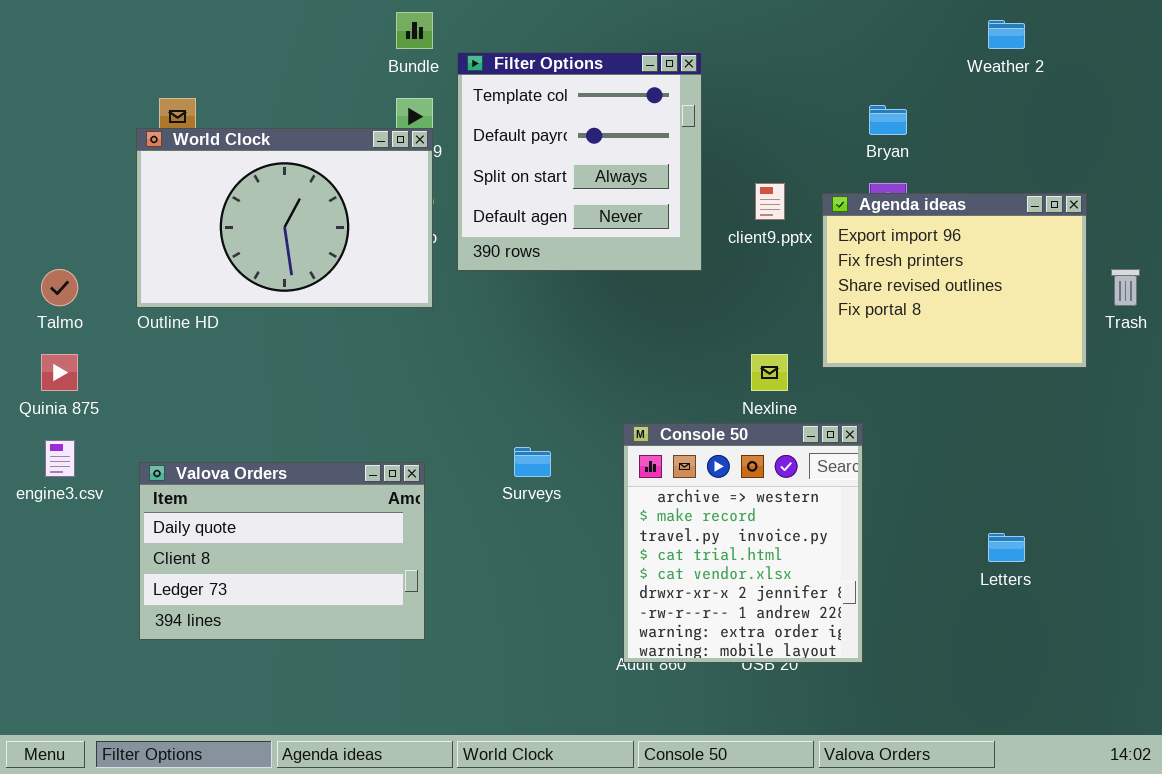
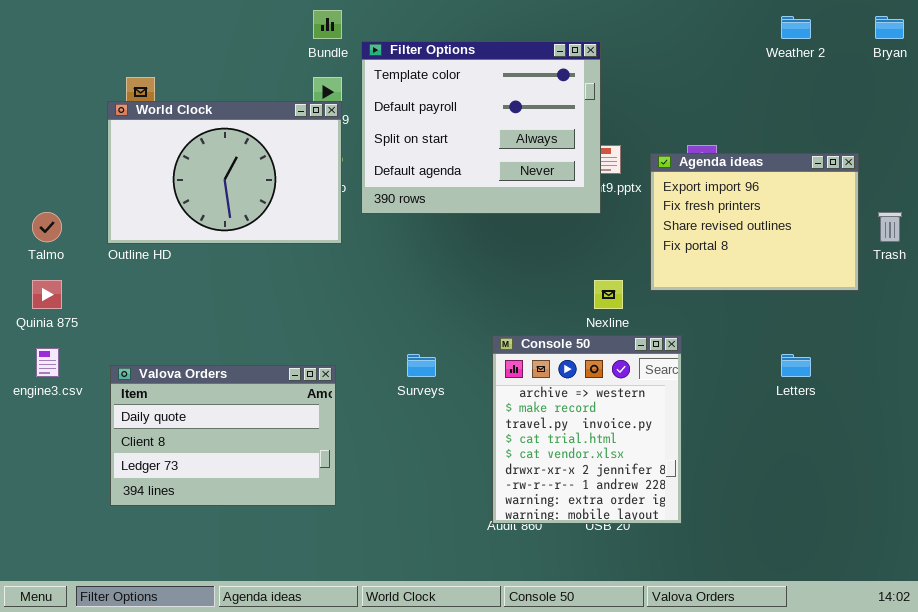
Filter Options: [457,52,702,271] -> [361,41,601,214], resized
Bryan: [869,105,907,135] -> [875,16,904,39], moved
Letters: [988,533,1025,562] -> [781,354,811,377], moved

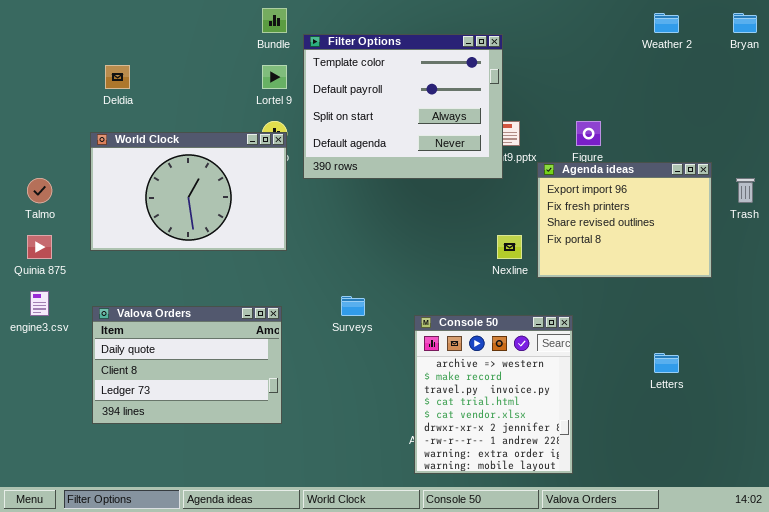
World Clock: [107,101,342,244] -> [90,132,287,251], moved
Agenda ideas: [650,153,859,291] -> [537,162,712,278], moved
Console 50: [492,335,682,524] -> [414,315,573,474], moved
Letters: [781,354,811,377] -> [654,353,679,373], moved

